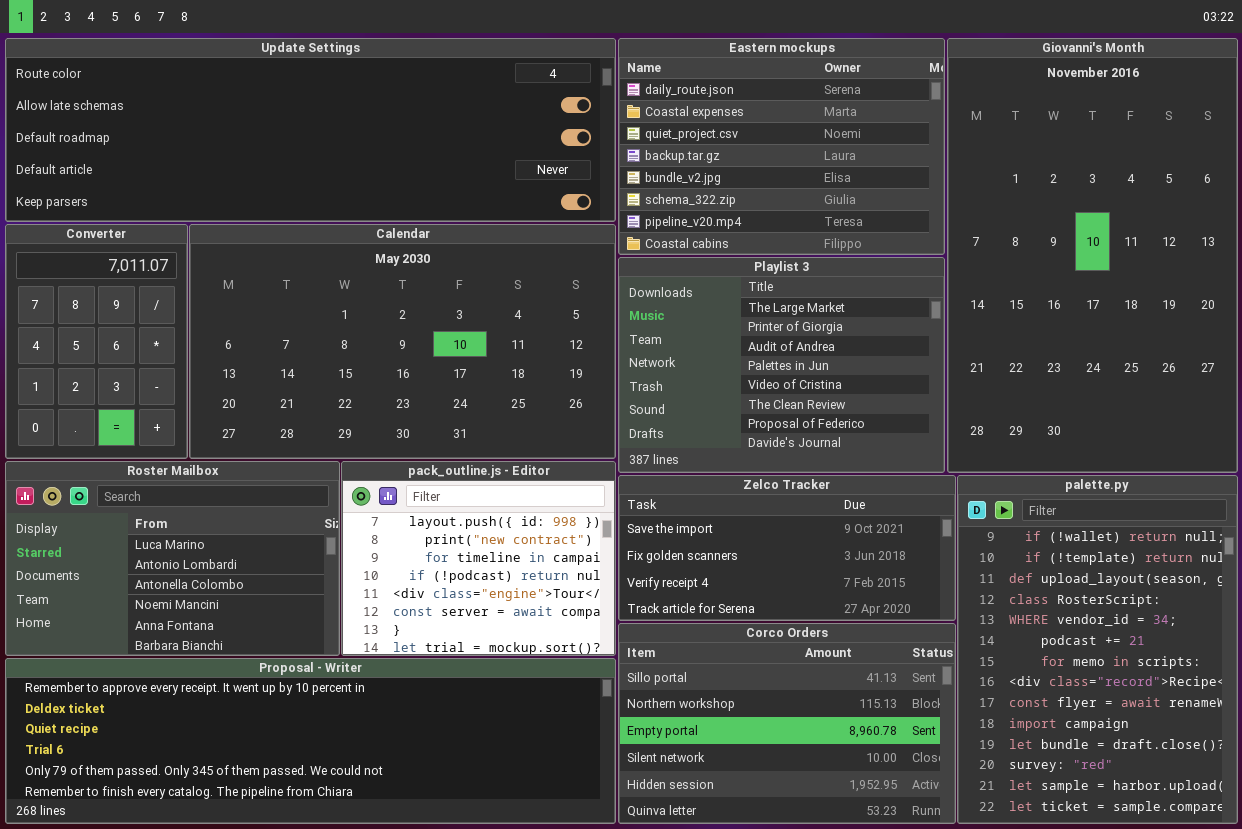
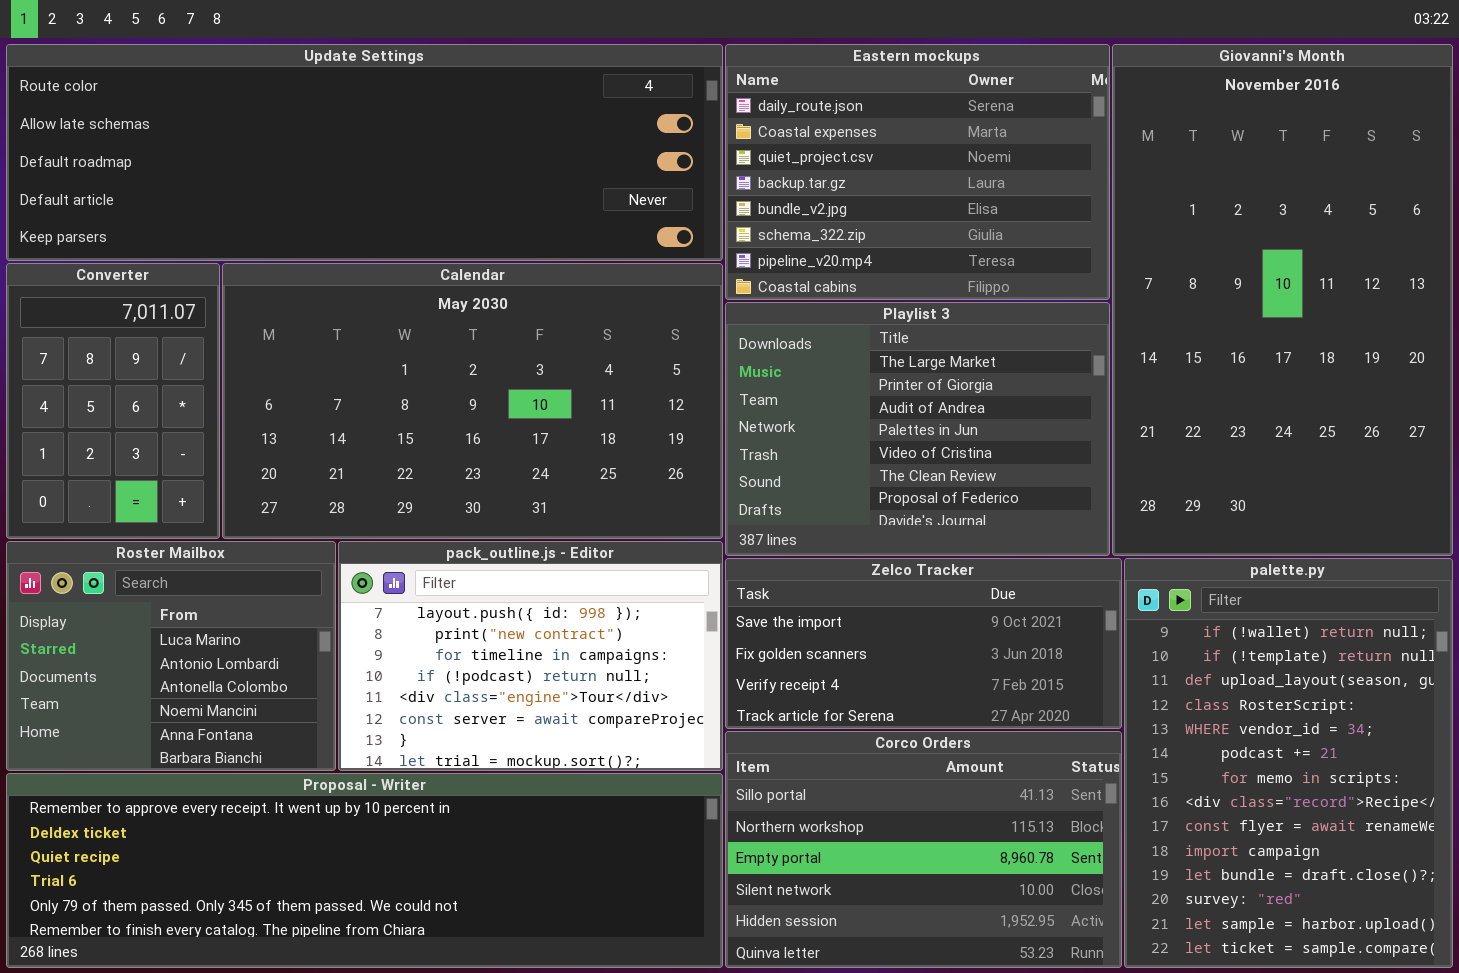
Roster Mailbox: [5,461,340,656] -> [6,541,336,771], resized
pack_outline.js - Editor: [341,461,616,656] -> [338,541,723,771], resized

